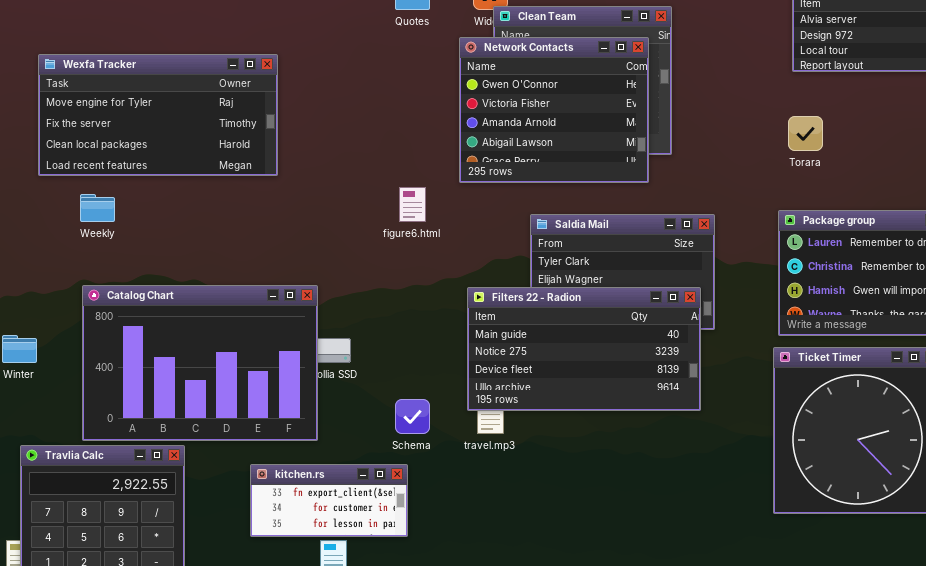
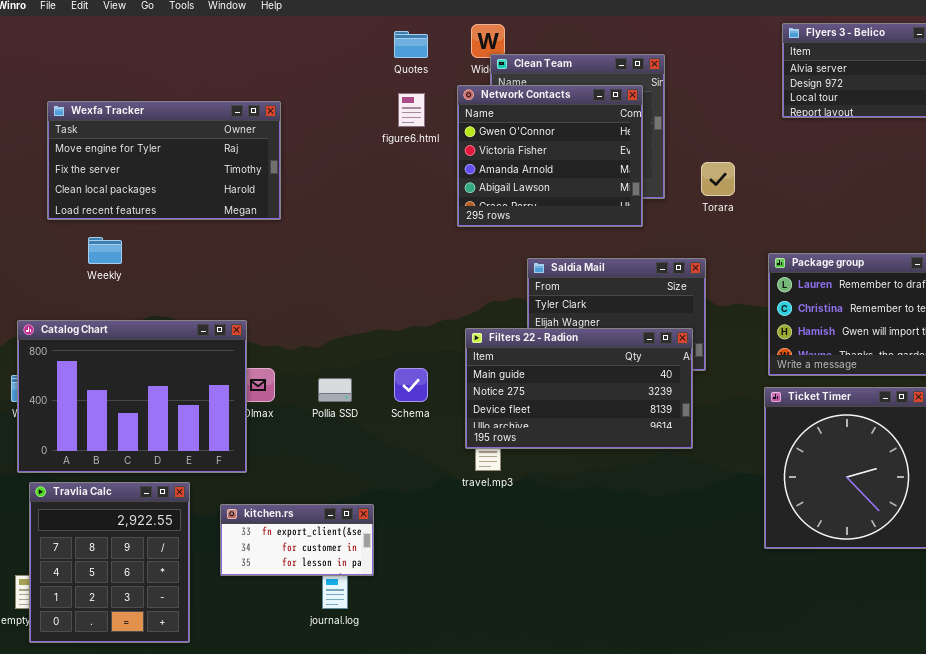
Torara: [788,116,823,151] -> [701,162,735,196], moved
figure6.html: [399,187,426,222] -> [398,93,425,127], moved
Catalog Chart: [82,285,318,441] -> [17,320,247,473], moved
Schema: [395,399,430,434] -> [394,368,428,402], moved
kitchen.rs: [250,464,408,537] -> [220,504,374,576], moved

